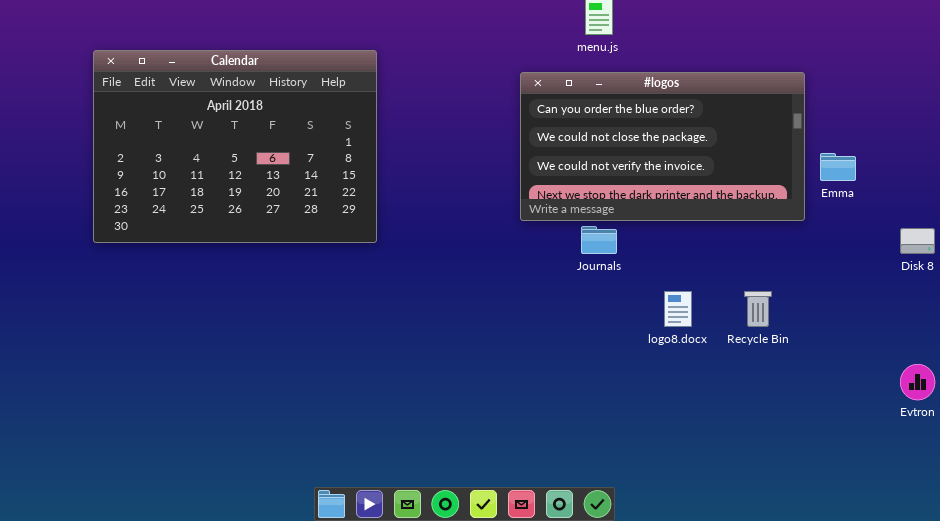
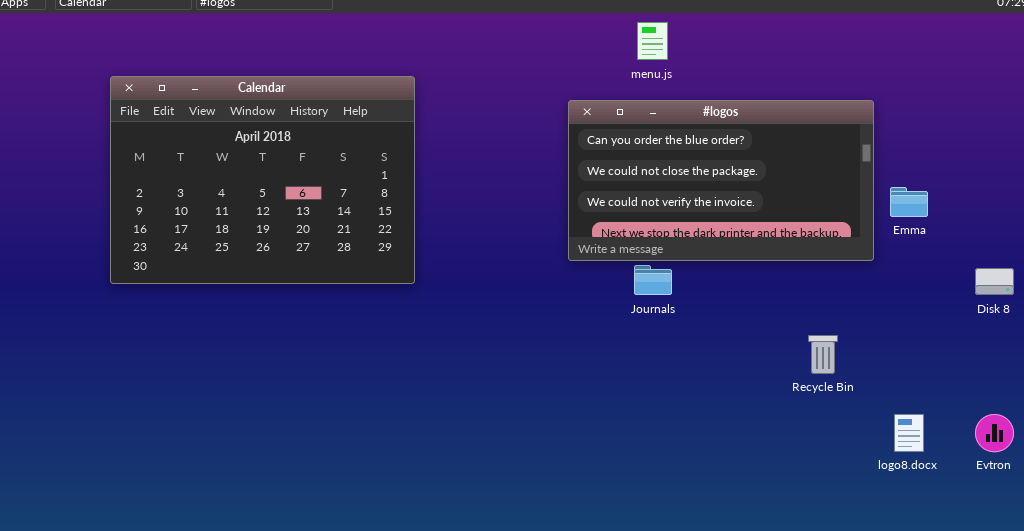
logo8.docx: [664,291,692,327] -> [894,414,924,452], moved

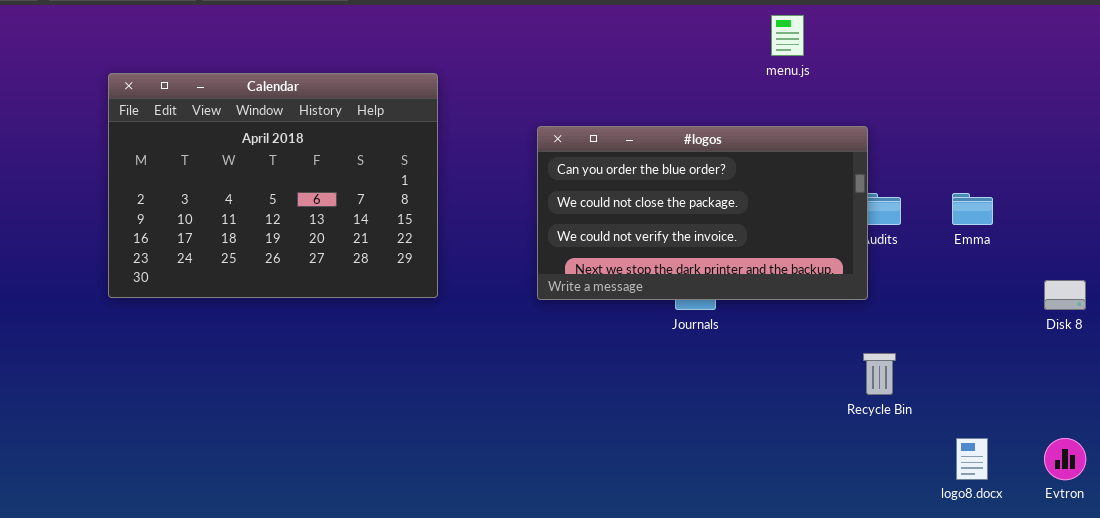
menu.js: [637,22,668,60] -> [771,15,804,56], moved
#logos: [568,100,874,261] -> [537,126,868,300], moved

